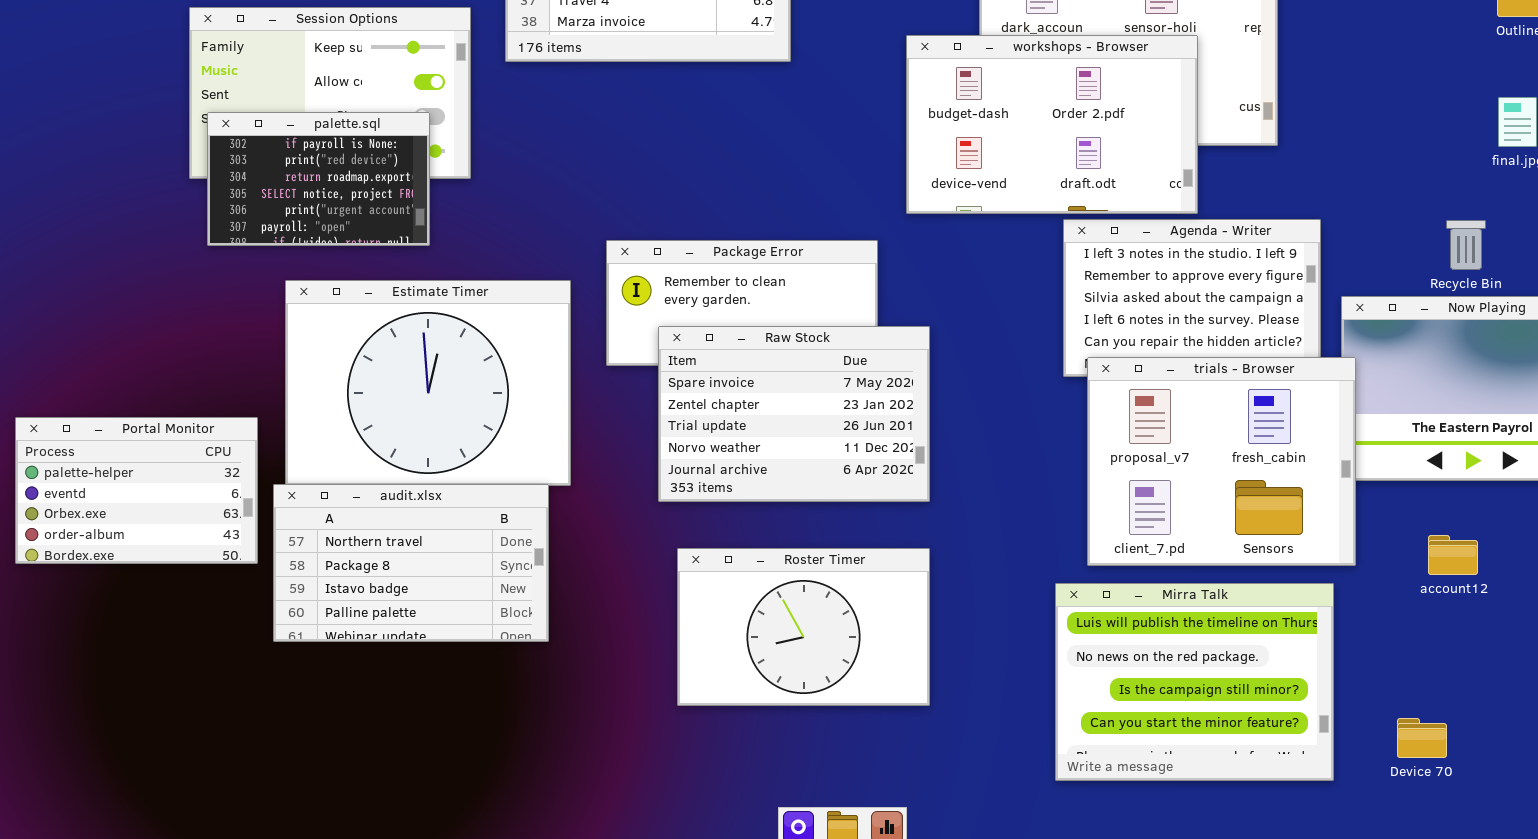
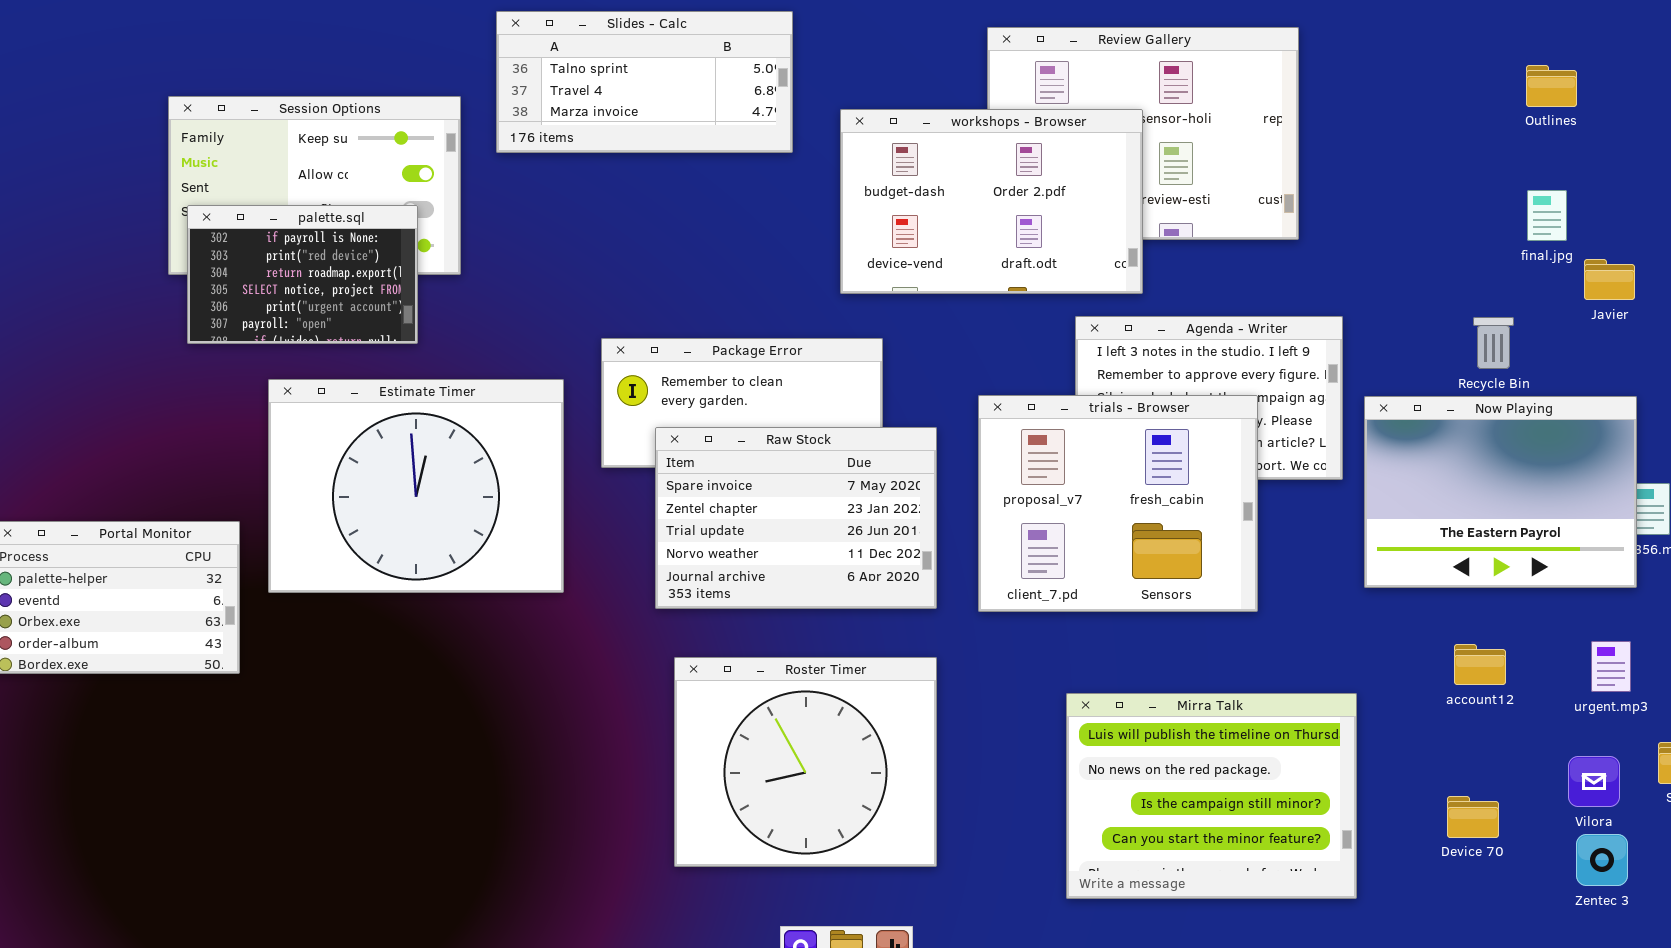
workshops - Browser: [906,35,1198,214] -> [840,109,1143,294], moved
trials - Browser: [1087,357,1356,566] -> [978,395,1258,612], moved
audit.xlsx: [273,484,549,642] -> none, closed
Roster Timer: [677,548,930,706] -> [674,657,937,867], resized
Device 70: [1397,718,1447,758] -> [1447,796,1499,838], moved

